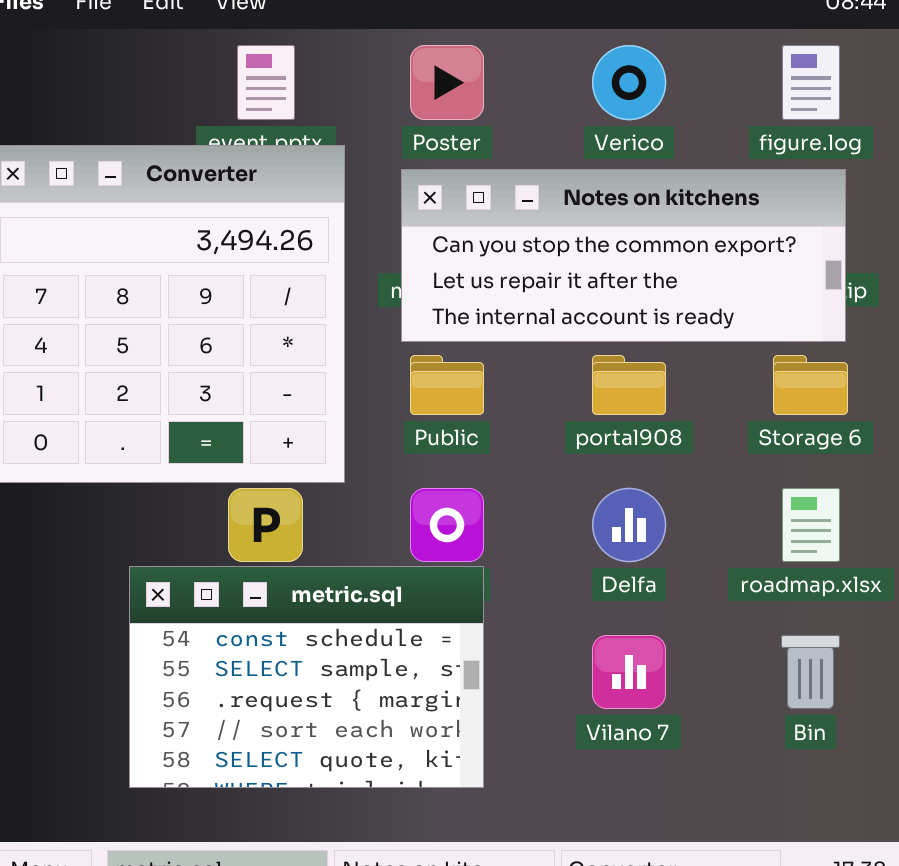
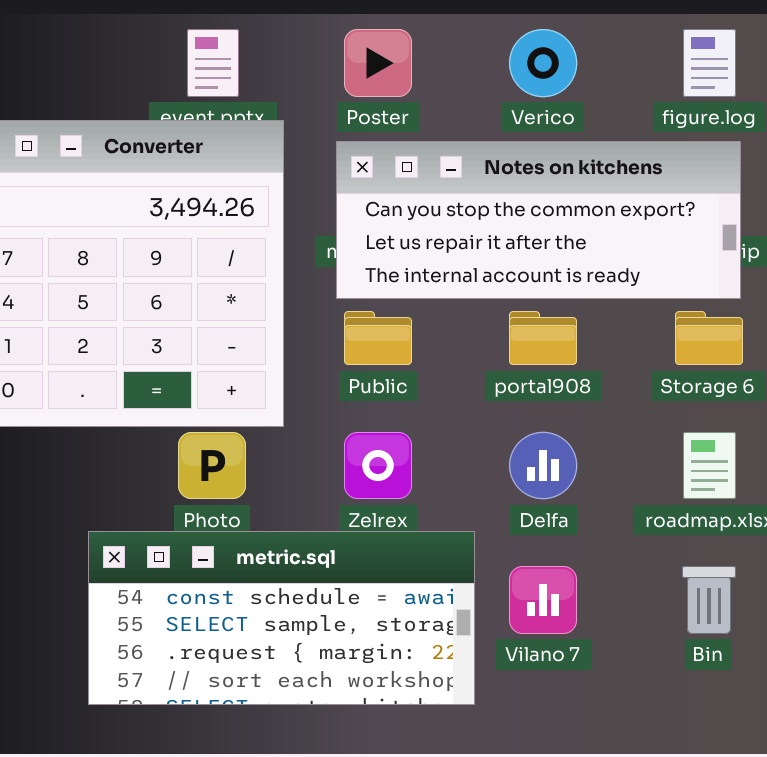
metric.sql: [129,566,484,788] -> [88,531,475,705], resized

